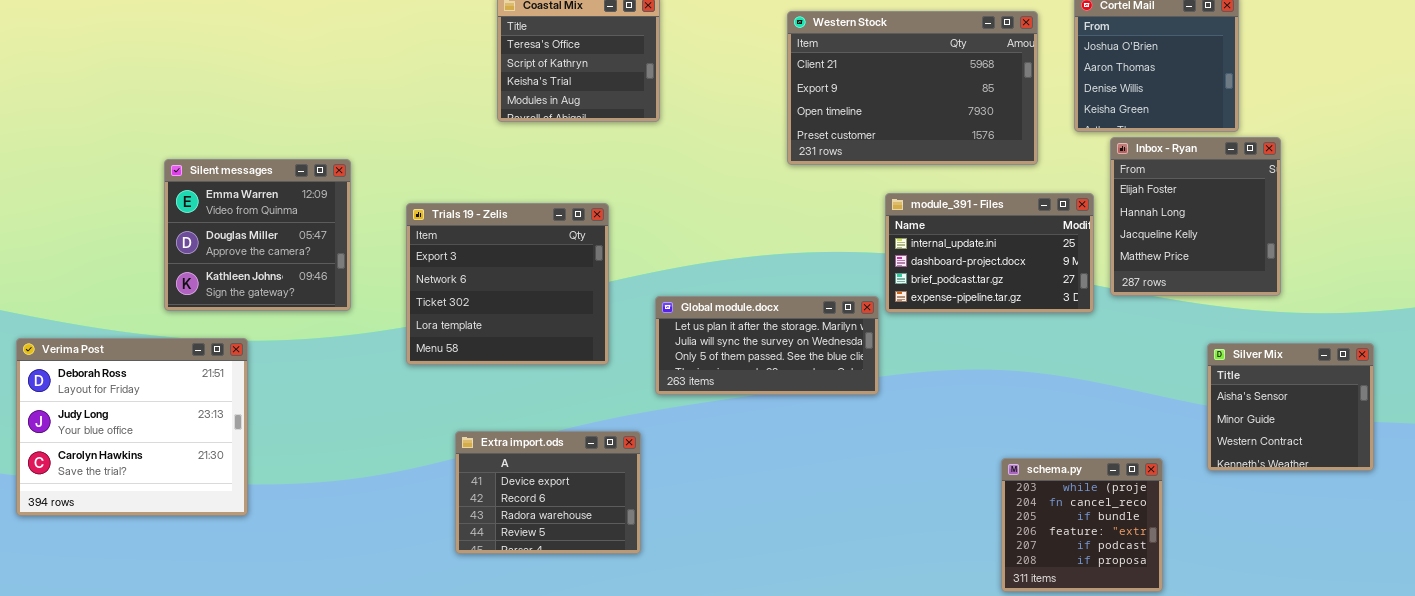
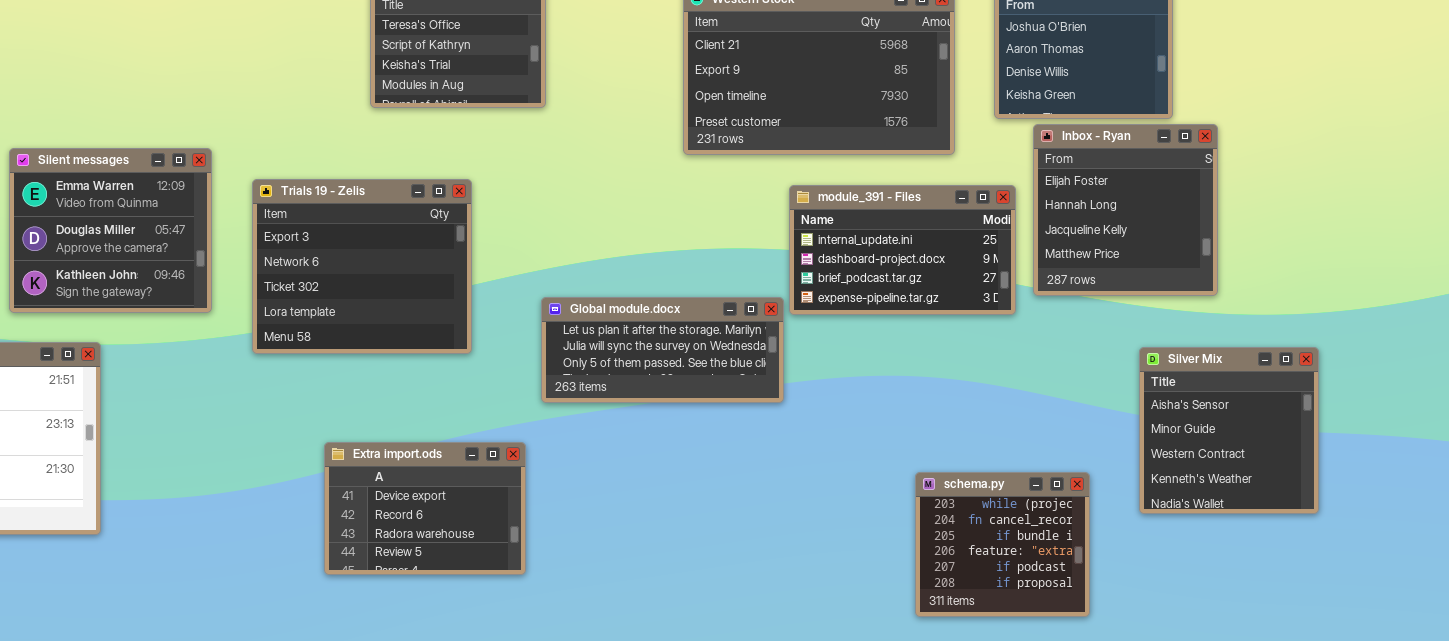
Trials 19 - Zelis: [406,203,609,365] -> [252,179,472,354], moved
Silver Mix: [1207,343,1374,471] -> [1139,347,1319,514], resized

